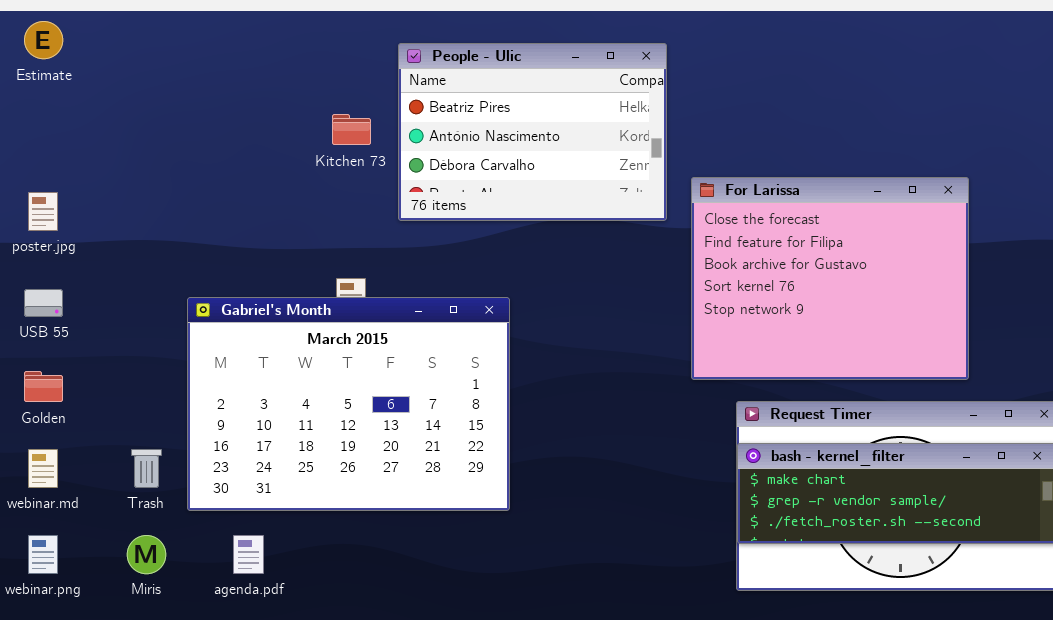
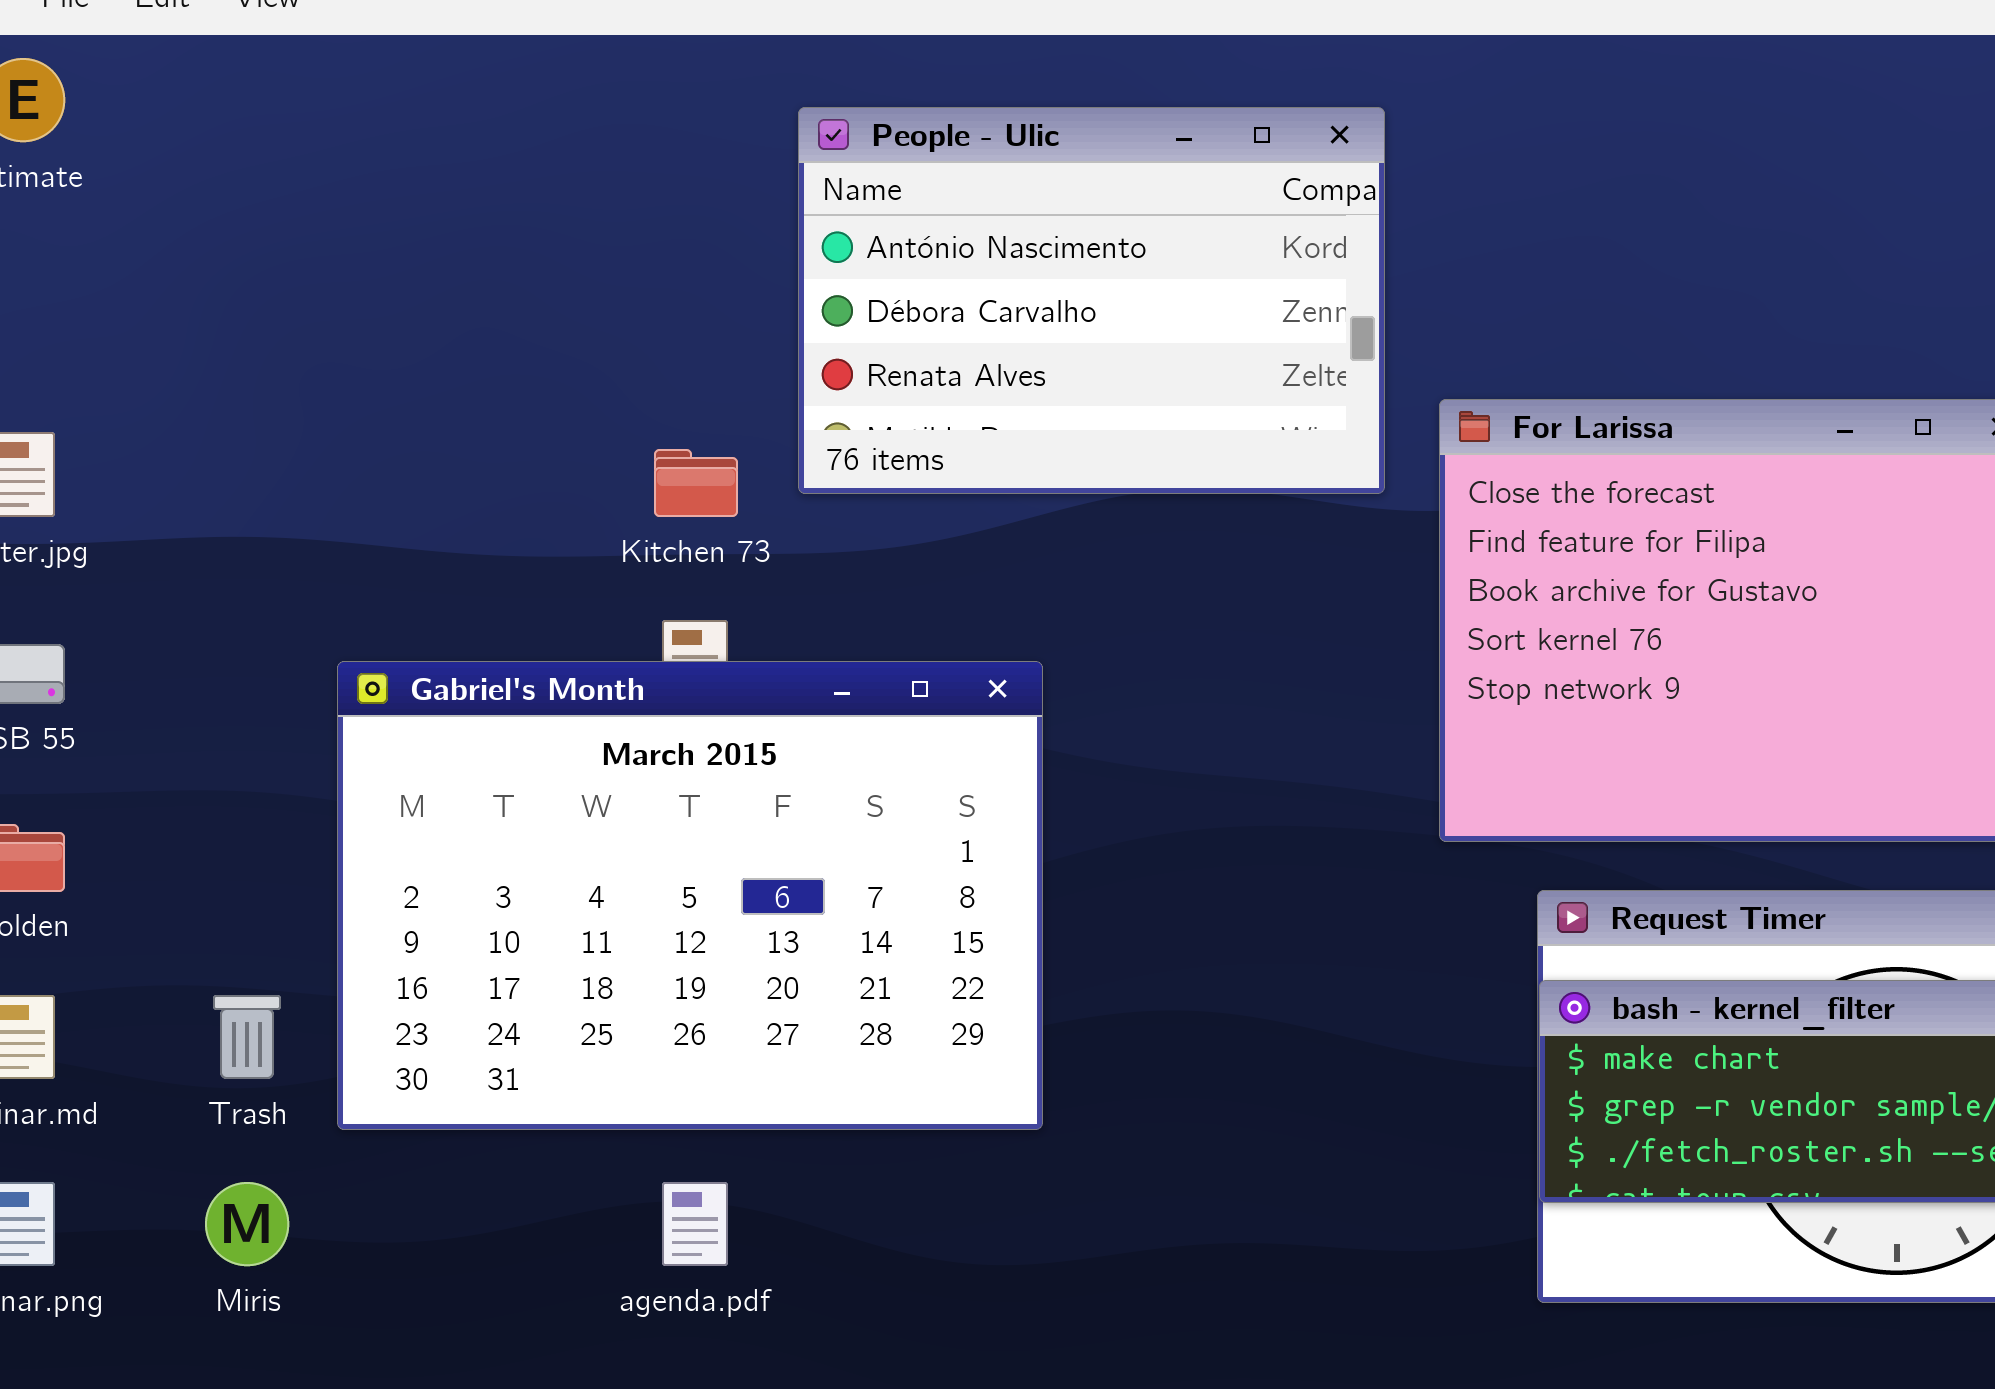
People - Ulic: [398,43,667,221] -> [798,107,1385,494], scrolled down 1 row
Kitchen 73: [332,114,371,145] -> [654,449,738,517], moved
agenda.pdf: [233,535,264,574] -> [662,1182,728,1266], moved

